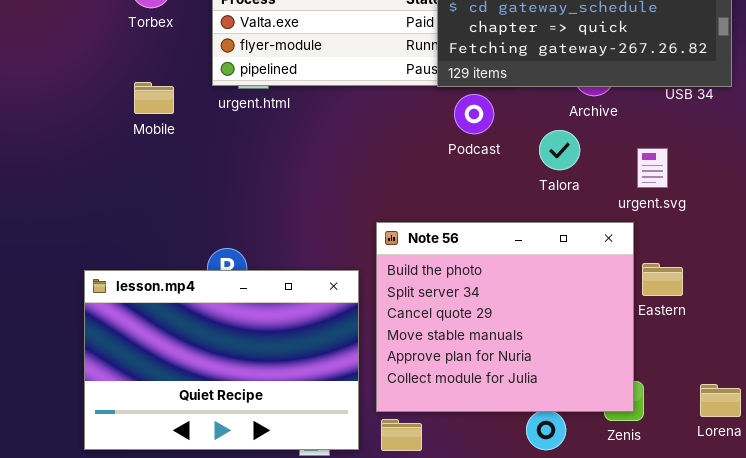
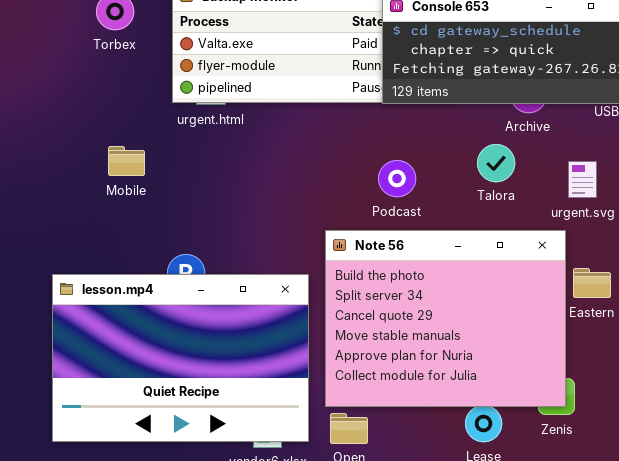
Mobile: [134,82,174,114] -> [108,146,145,176], moved
Podcast: [454,94,494,134] -> [378,160,416,197], moved

